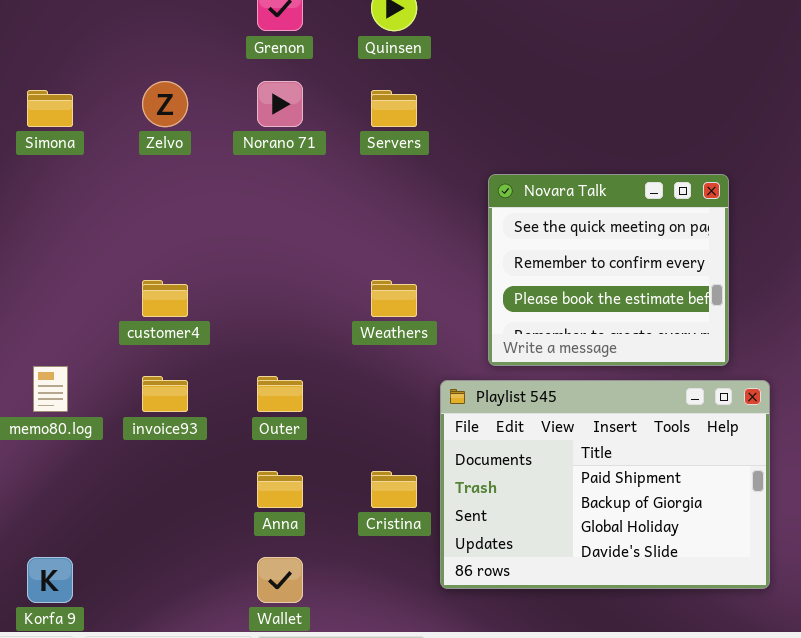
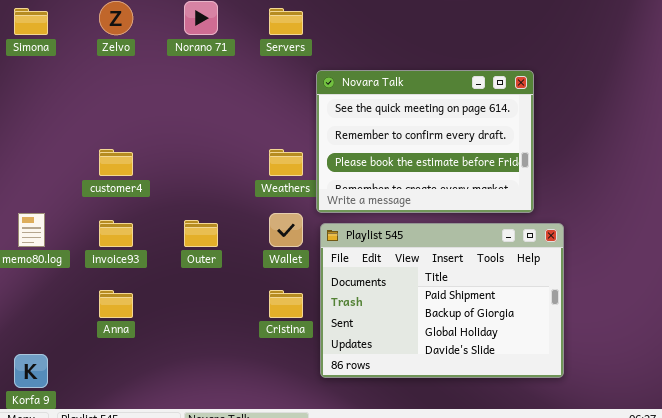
Novara Talk: [488,174,729,366] -> [316,70,534,213], resized
Anna: [257,471,303,508] -> [99,290,133,318], moved
Wallet: [257,557,303,603] -> [269,213,303,247], moved

